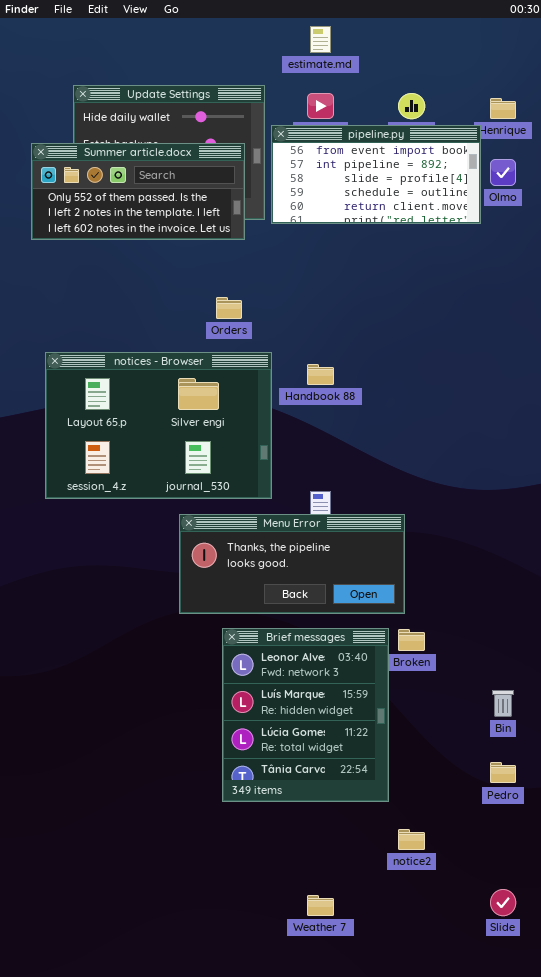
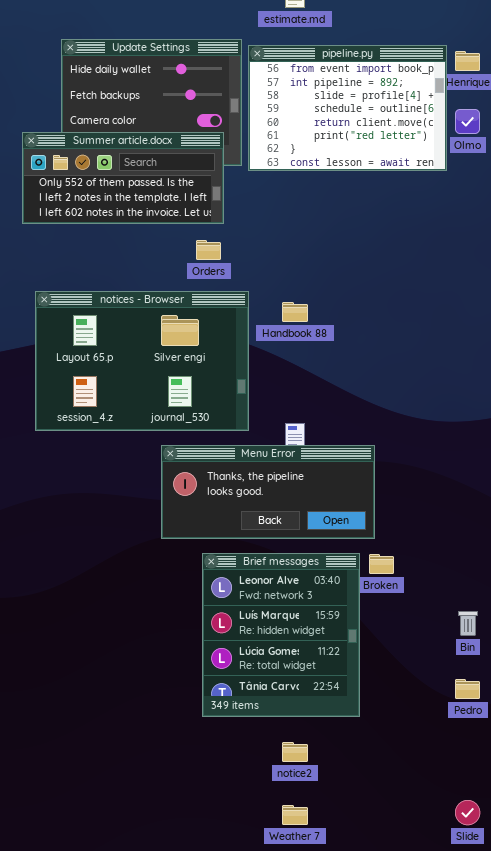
pipeline.py: [271,125,481,224] -> [248,45,447,171], resized
Summer article.docx: [31,143,245,240] -> [22,132,224,224], moved
notice2: [398,829,425,850] -> [282,742,308,762], moved

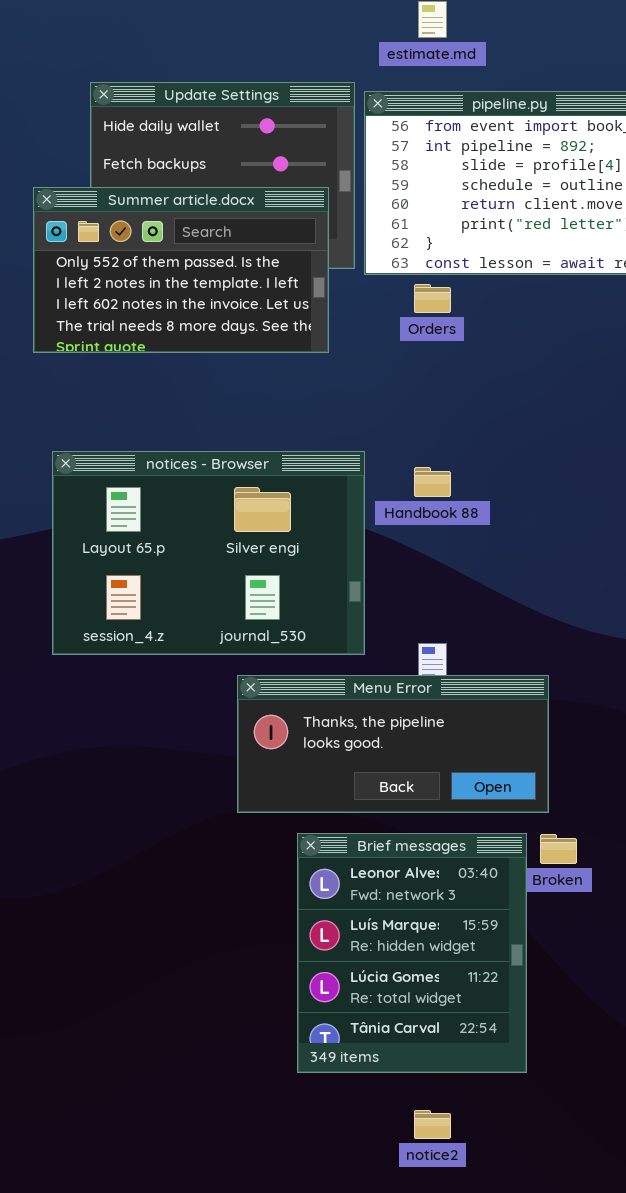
Summer article.docx: [22,132,224,224] -> [33,187,329,353], resized
Orders: [196,240,221,260] -> [414,284,451,313], moved

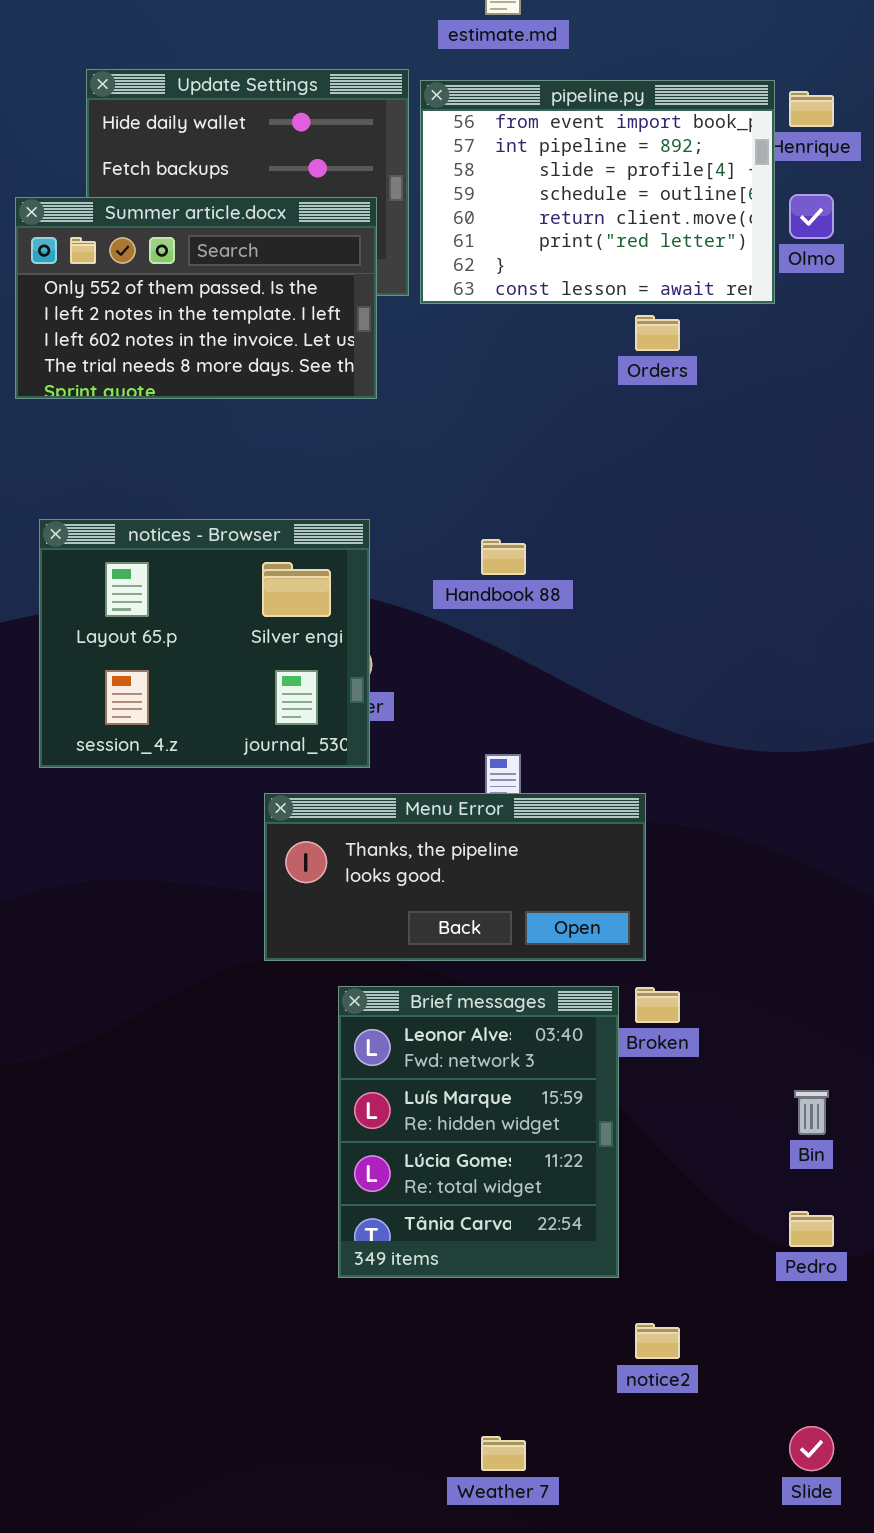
Orders: [414,284,451,313] -> [635,315,680,351], moved
notices - Browser: [52,451,365,655] -> [39,519,370,768], resized
notice2: [414,1110,451,1139] -> [635,1323,680,1359], moved

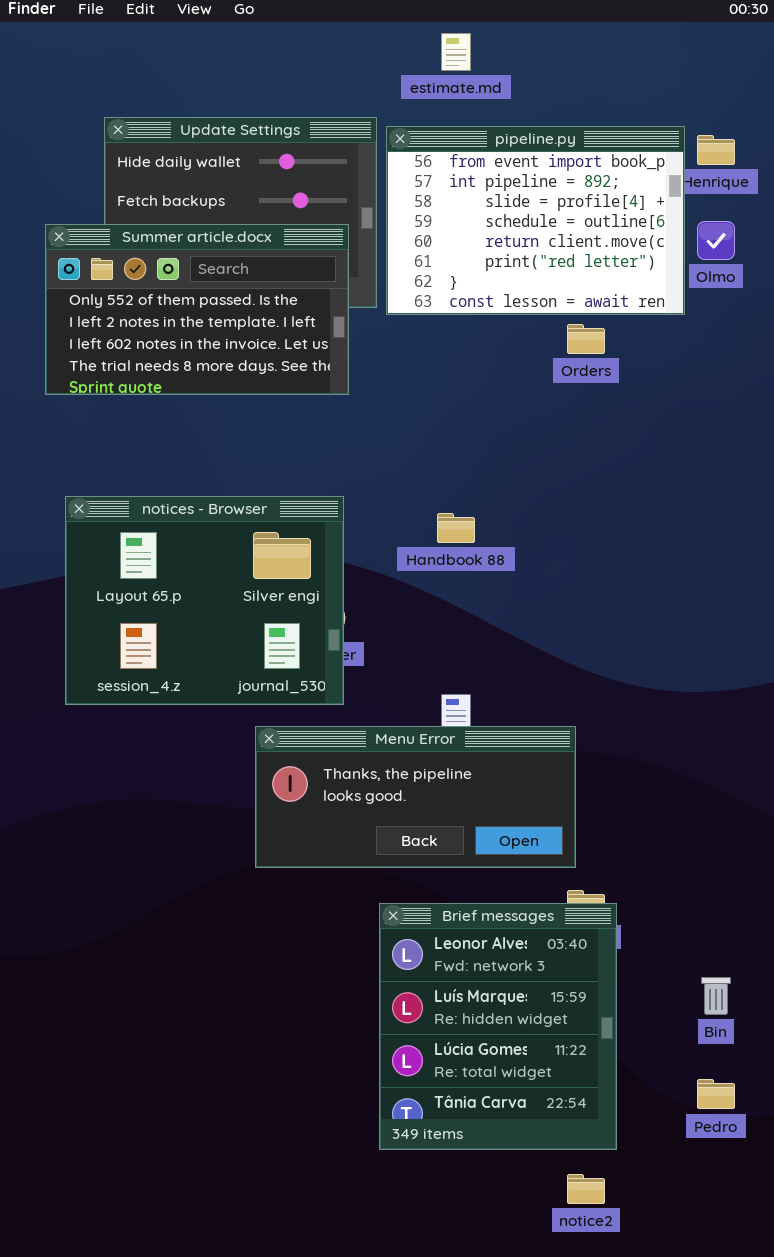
Brief messages: [338,986,619,1278] -> [379,903,617,1150], moved

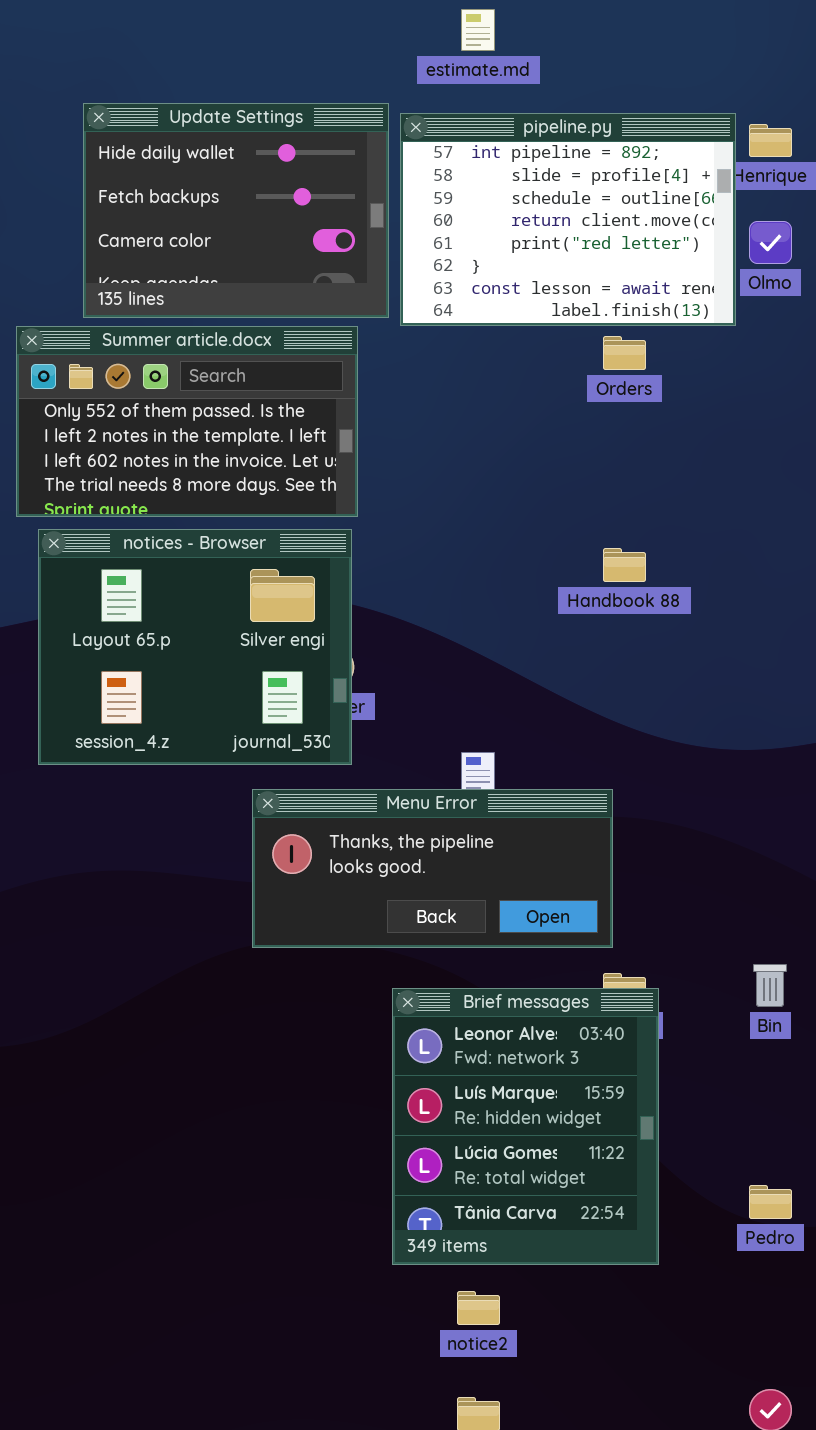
pipeline.py: [386,126,685,315] -> [400,113,736,326], scrolled down 1 row
Summer article.docx: [45,224,349,395] -> [16,326,358,517], moved
Handbook 88: [437,513,475,543] -> [603,548,646,582], moved
Bin: [701,977,731,1015] -> [753,964,787,1007], moved
notice2: [567,1174,605,1204] -> [457,1291,500,1325], moved

